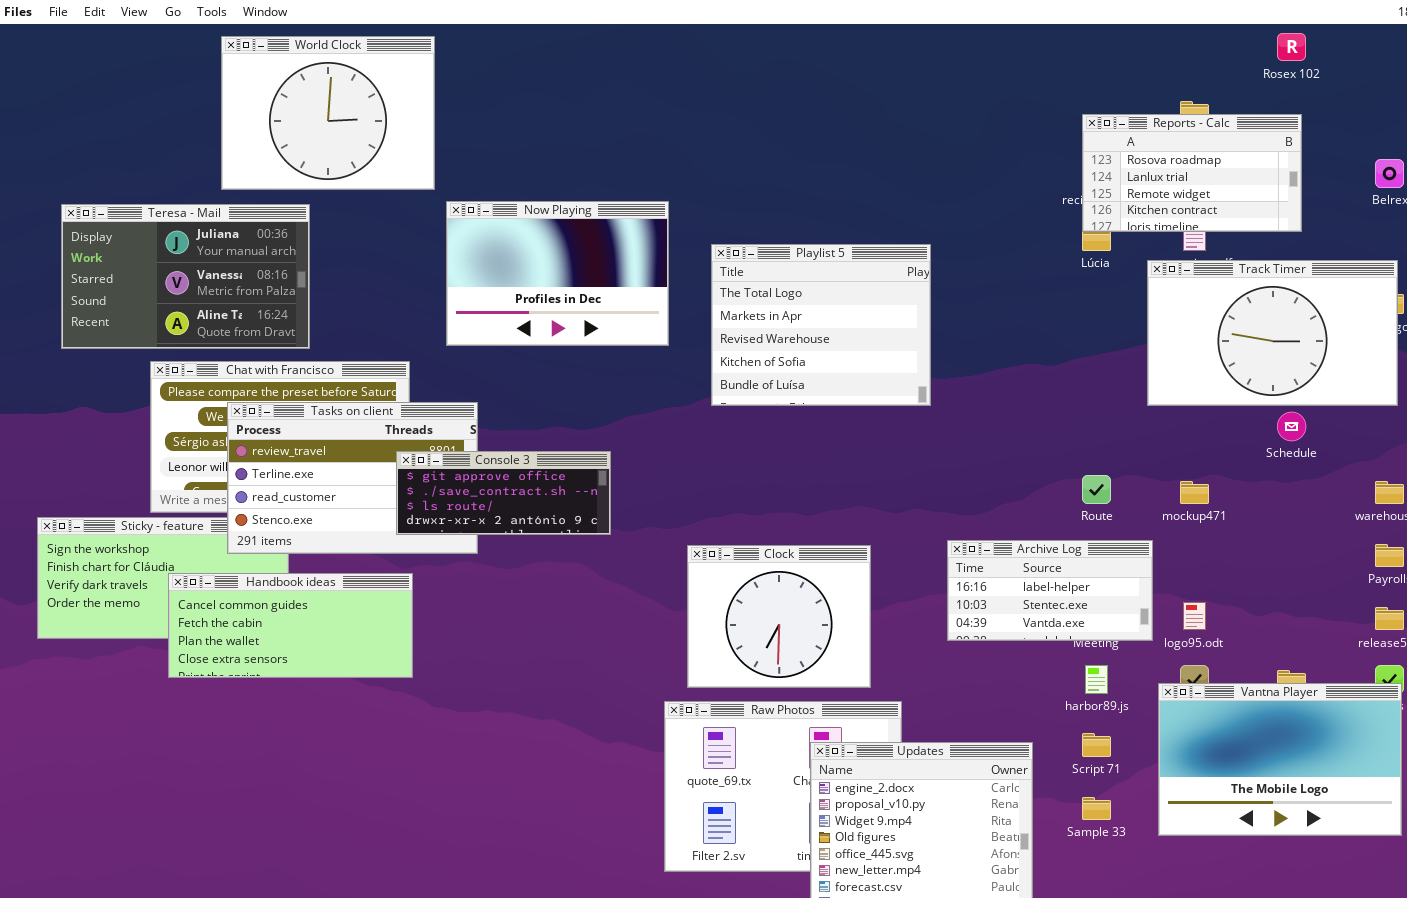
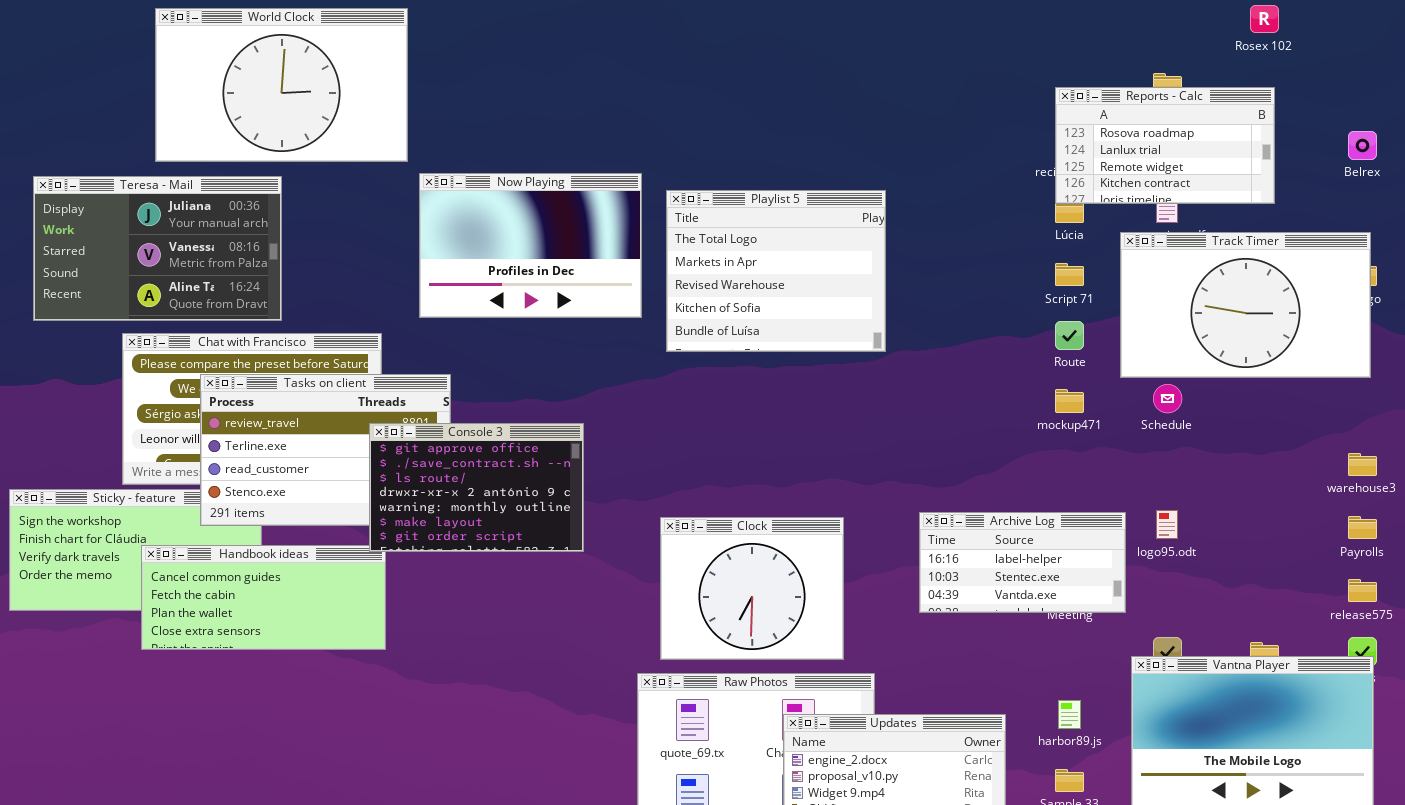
World Clock: [221,36,435,190] -> [155,8,408,162], resized
Playlist 5: [711,244,931,406] -> [666,190,886,352], moved
Schedule: [1277,412,1306,441] -> [1153,384,1182,413], moved
Console 3: [396,451,611,535] -> [369,423,584,552], resized
Route: [1082,475,1111,504] -> [1055,321,1084,350], moved
mockup471: [1180,481,1209,504] -> [1055,389,1084,413], moved
logo95.odt: [1183,602,1206,630] -> [1156,510,1178,539], moved
harbor89.js: [1085,665,1108,694] -> [1058,700,1081,729], moved
Script 71: [1082,733,1111,757] -> [1055,263,1084,286], moved

